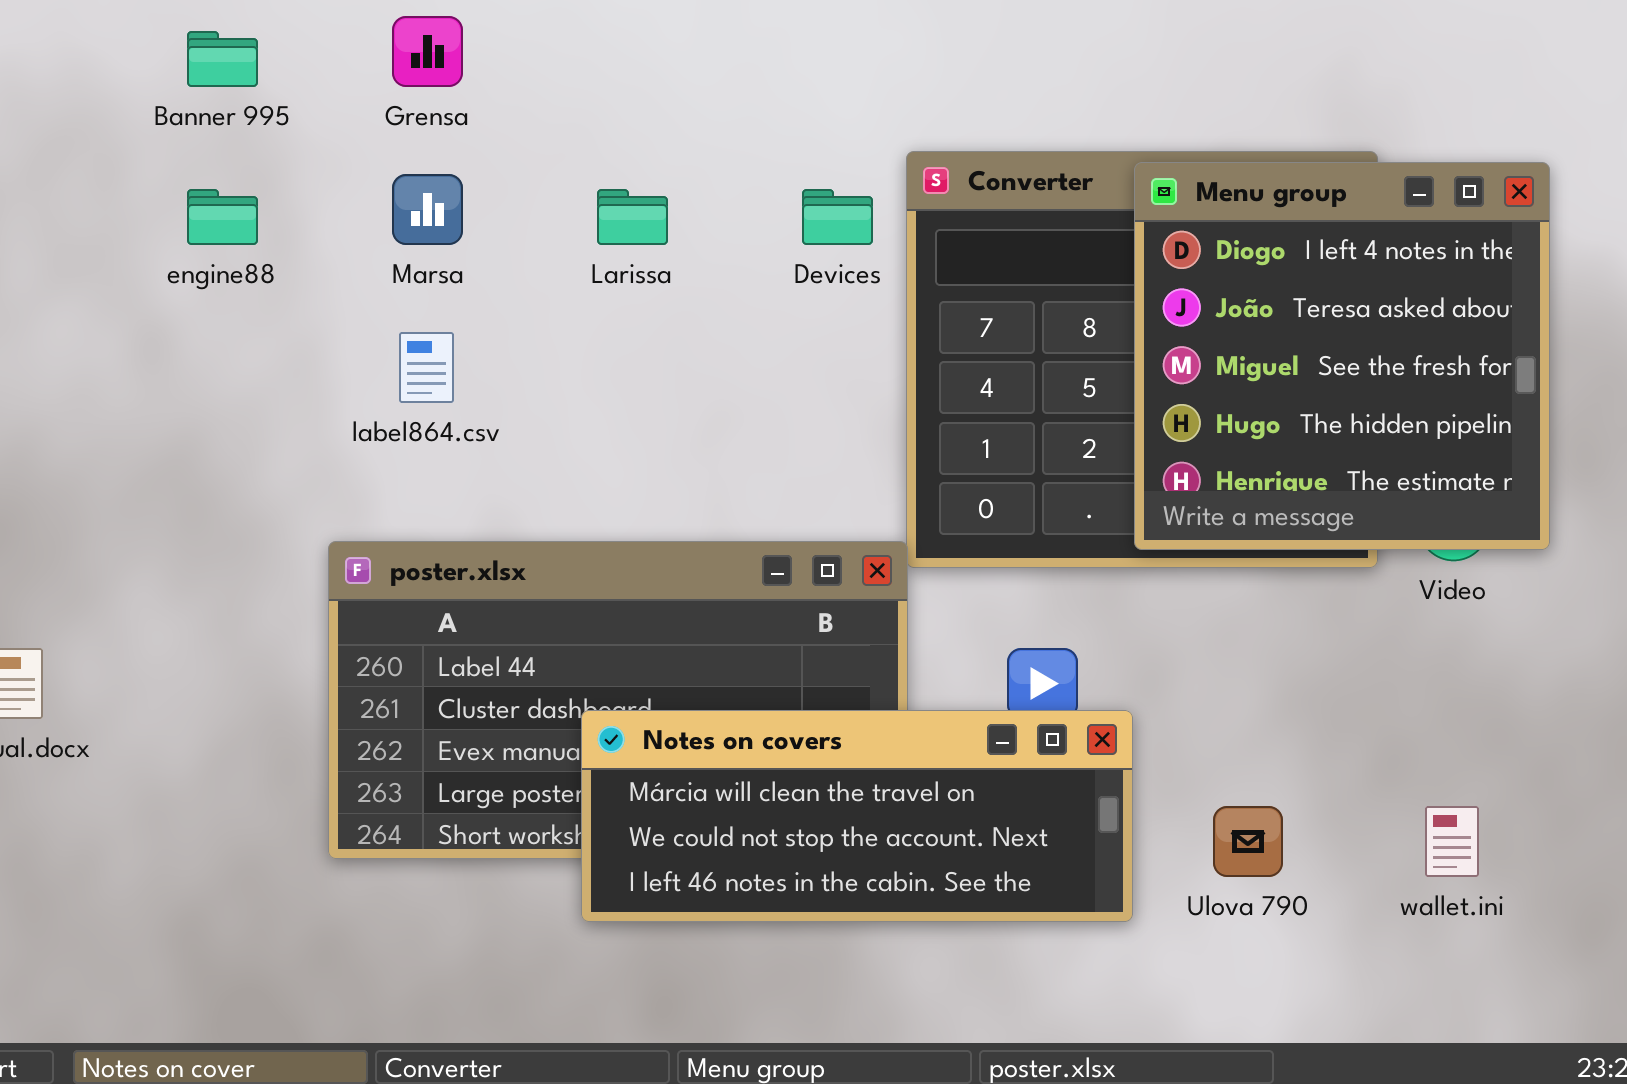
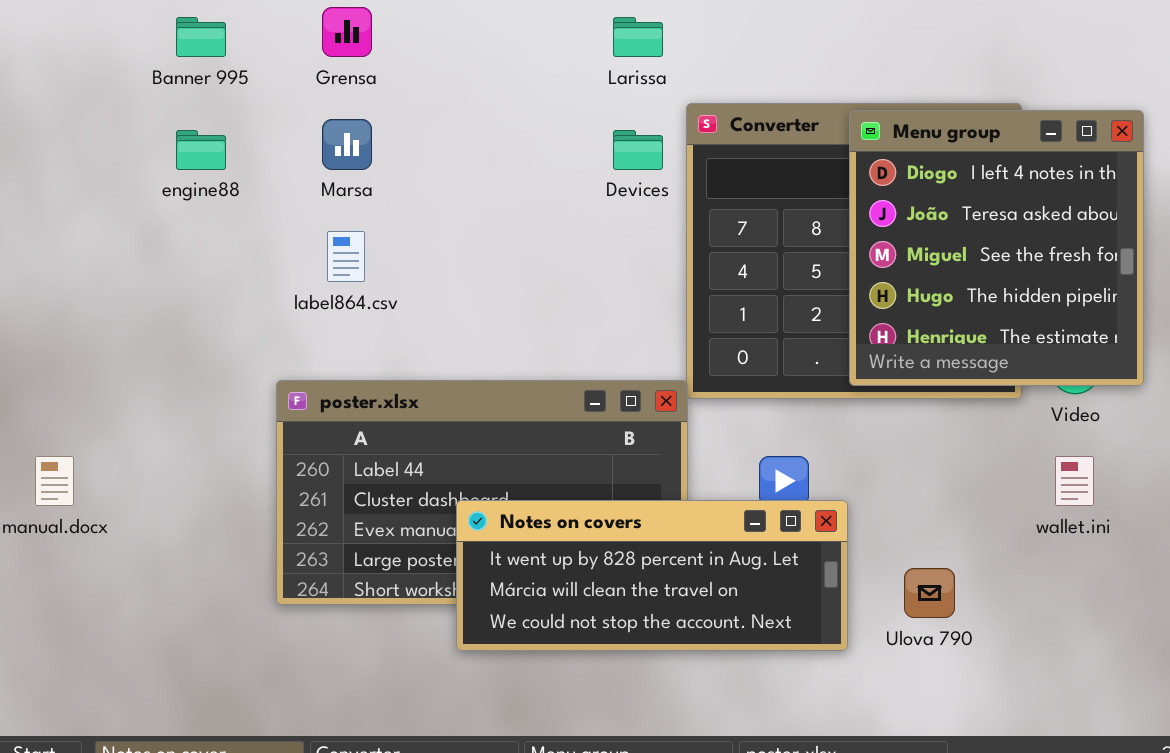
Larissa: [597,189,668,245] -> [613,17,663,57], moved
Notes on covers: [581,710,1133,922] -> [456,500,848,651], scrolled up 1 row
wallet.ini: [1425,806,1479,877] -> [1055,456,1094,506], moved

